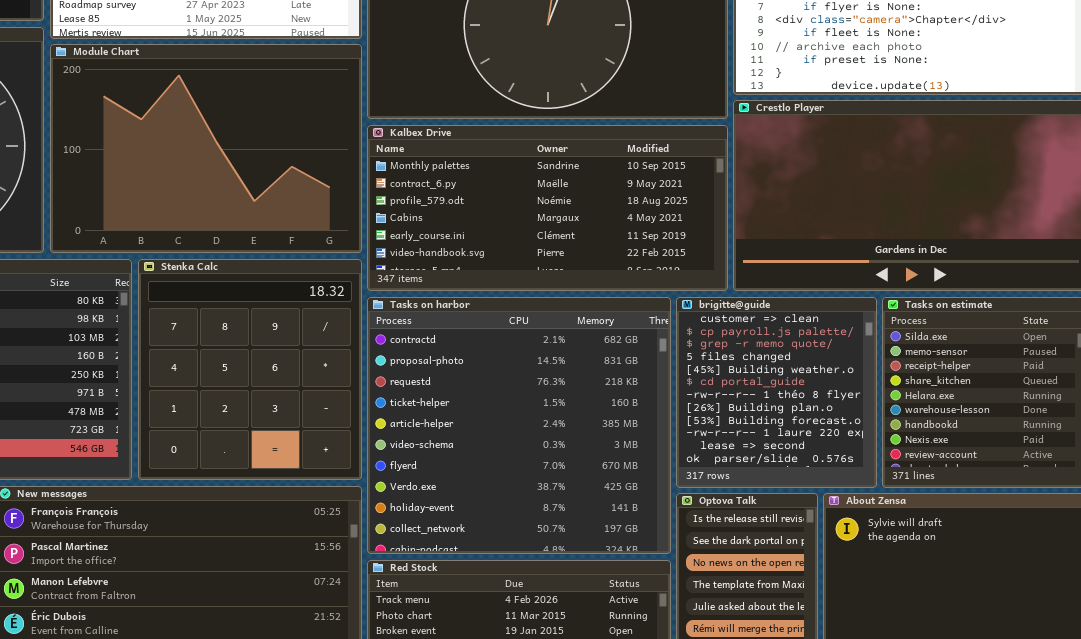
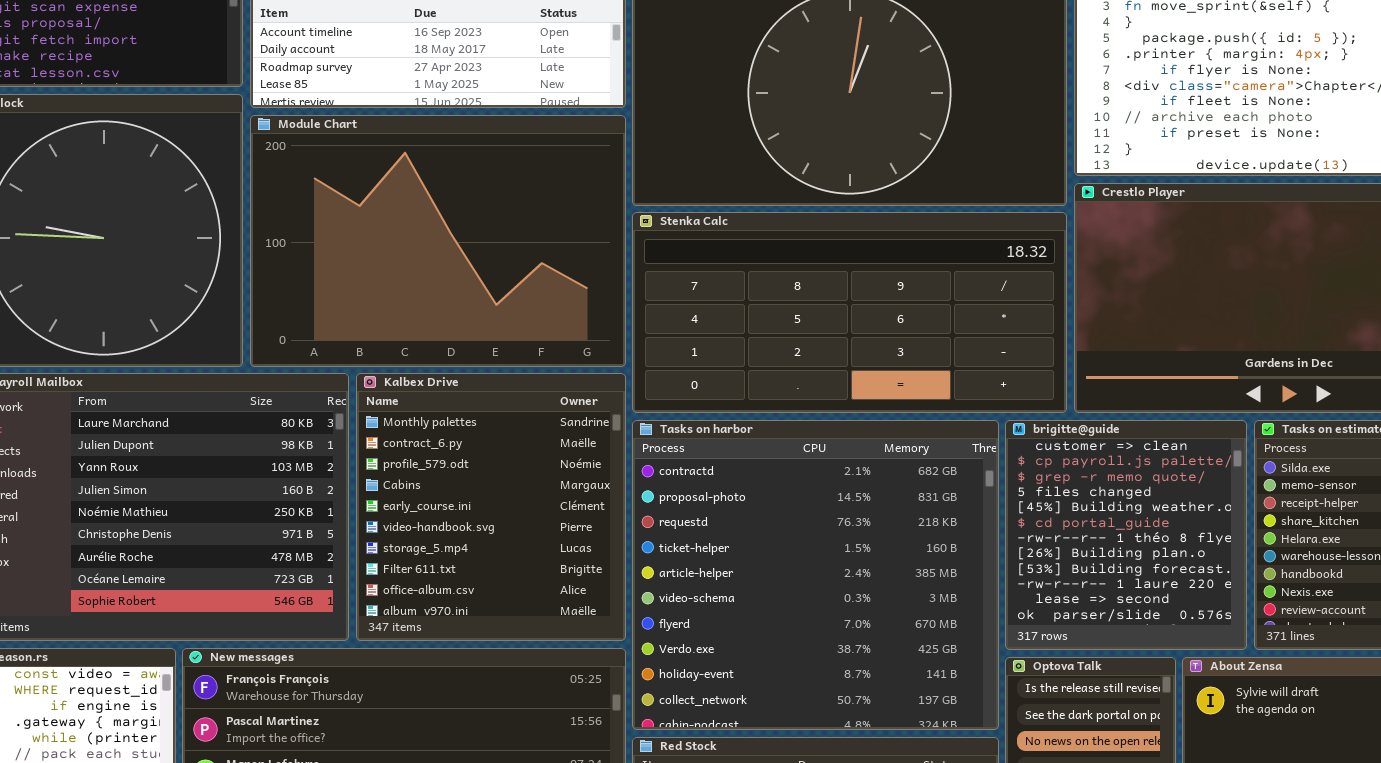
Kalbex Drive: [367,125,728,291] -> [356,373,626,641], moved, resized
Stenka Calc: [138,259,362,480] -> [632,212,1067,413], moved, resized

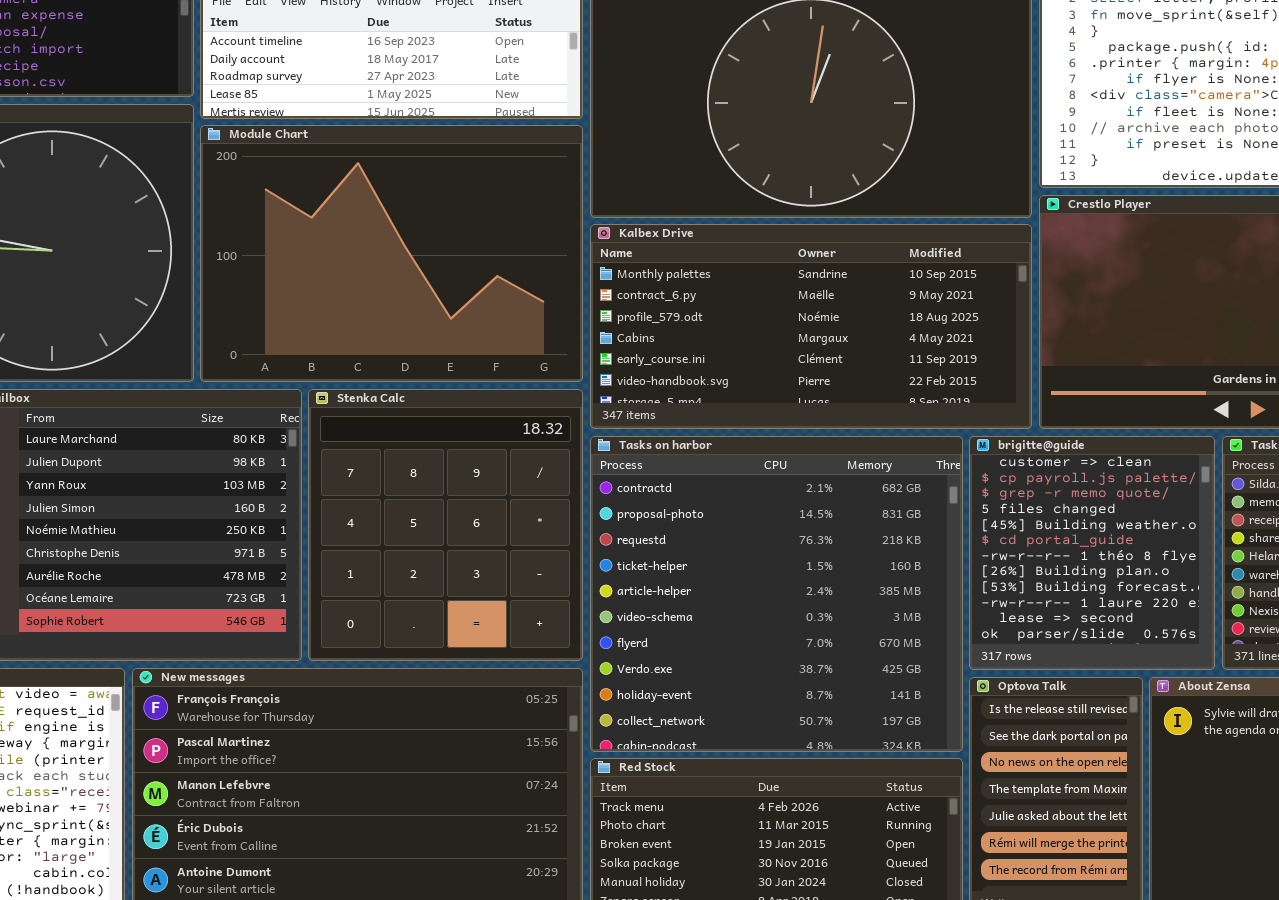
Stenka Calc: [632,212,1067,413] -> [308,389,583,661], moved, resized
Kalbex Drive: [356,373,626,641] -> [590,224,1032,429], moved, resized

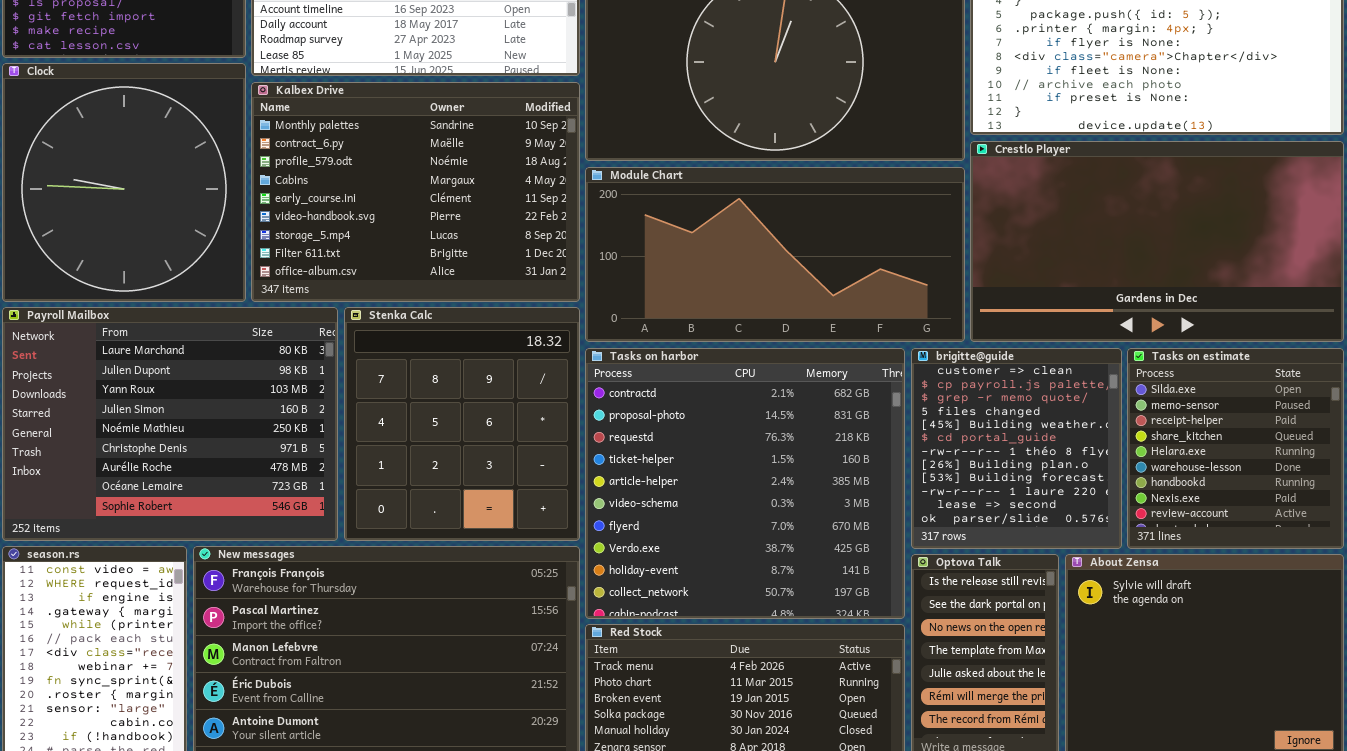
Module Chart: [200,125,583,382] -> [585,167,965,342], moved, resized
Kalbex Drive: [590,224,1032,429] -> [251,82,580,302], moved, resized

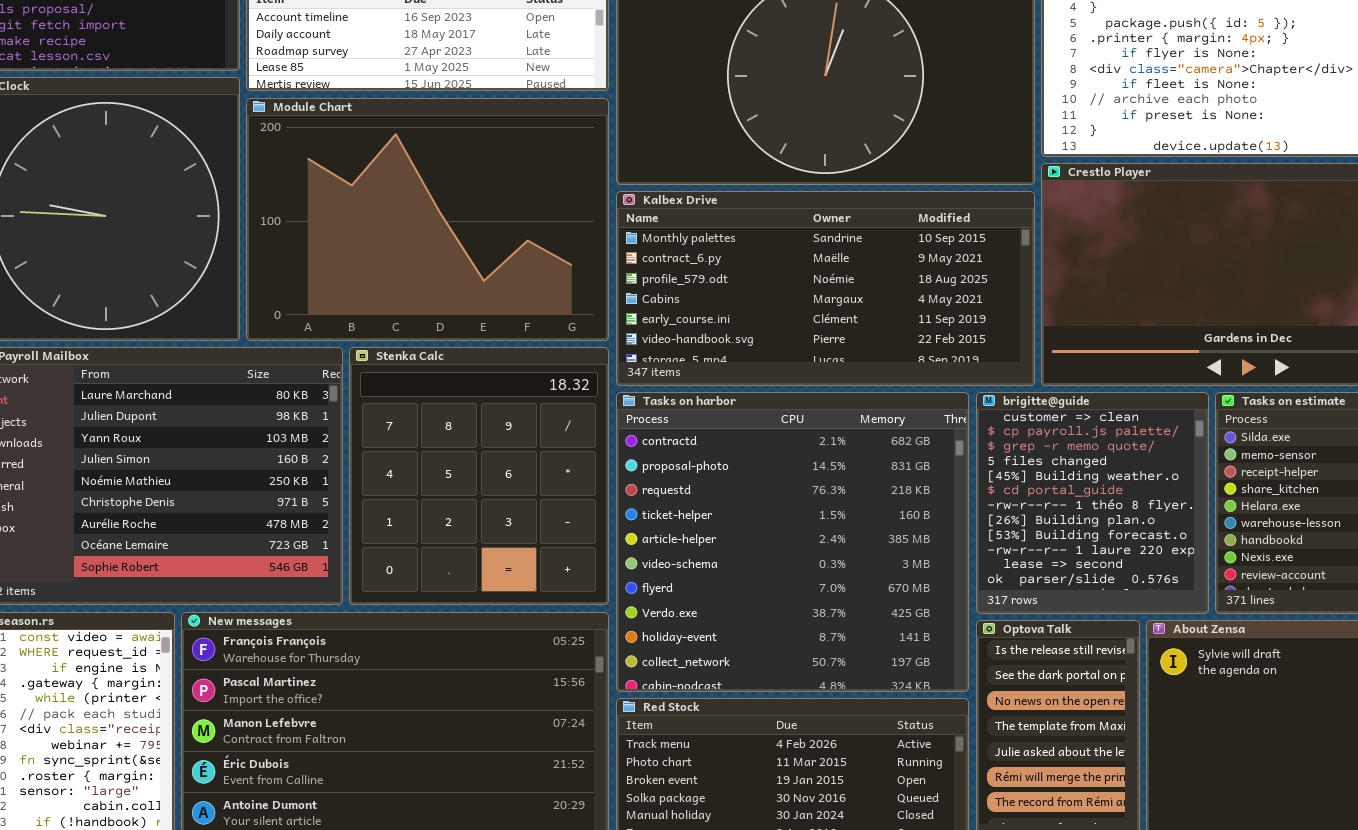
Kalbex Drive: [251,82,580,302] -> [616,191,1035,386], moved, resized
Module Chart: [585,167,965,342] -> [246,98,609,341], moved, resized

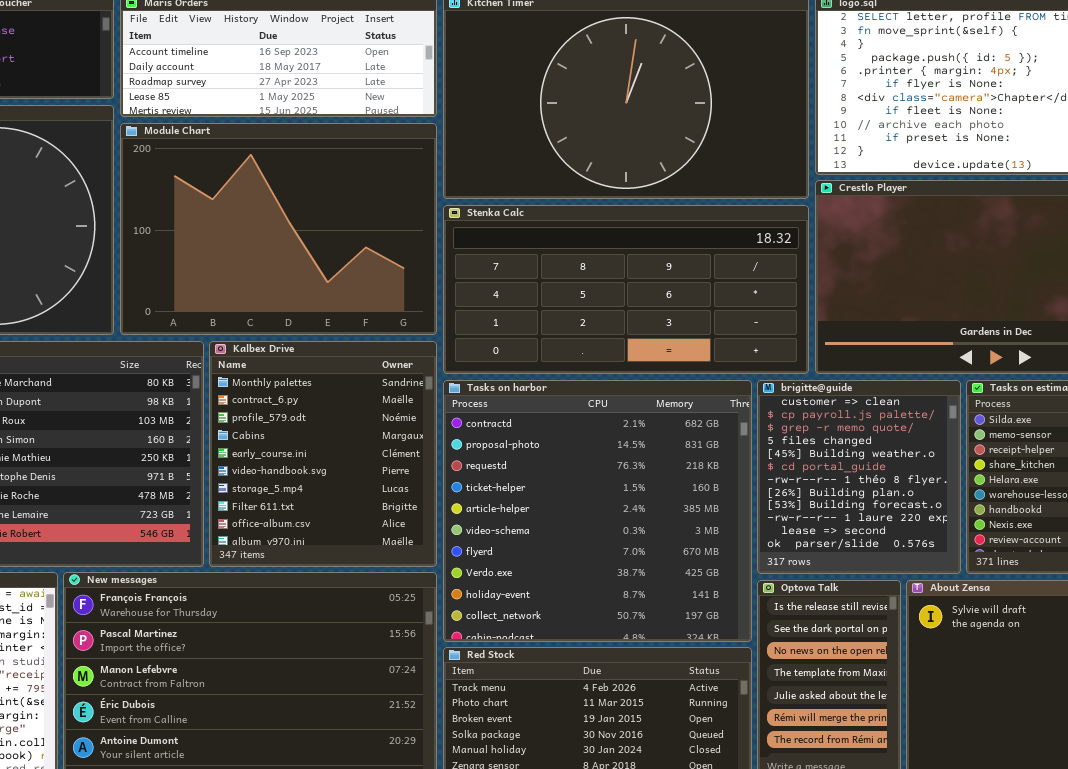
Kalbex Drive: [616,191,1035,386] -> [209,341,437,567], moved, resized
Stenka Calc: [349,347,609,605] -> [443,205,809,374], moved, resized

